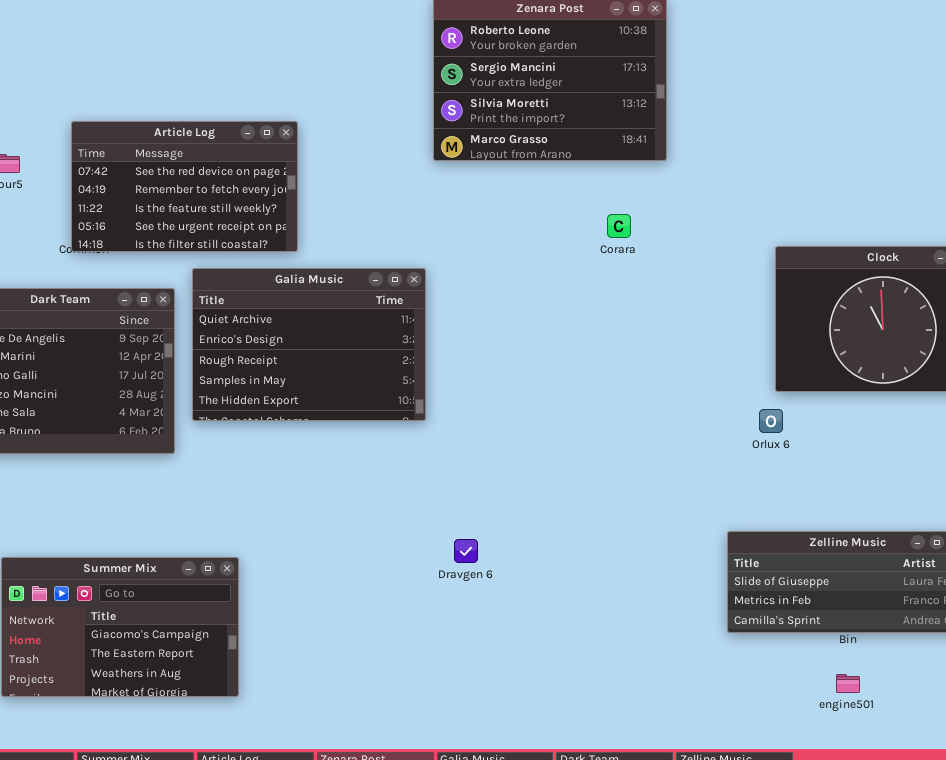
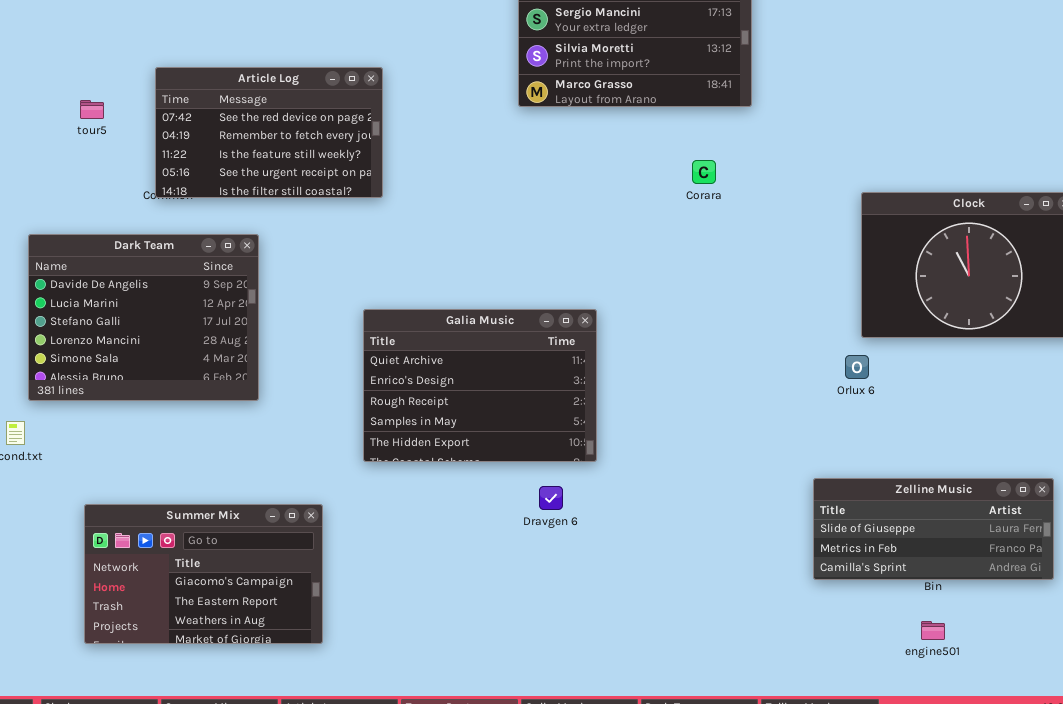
Galia Music: [192,268,426,421] -> [363,309,597,462], moved

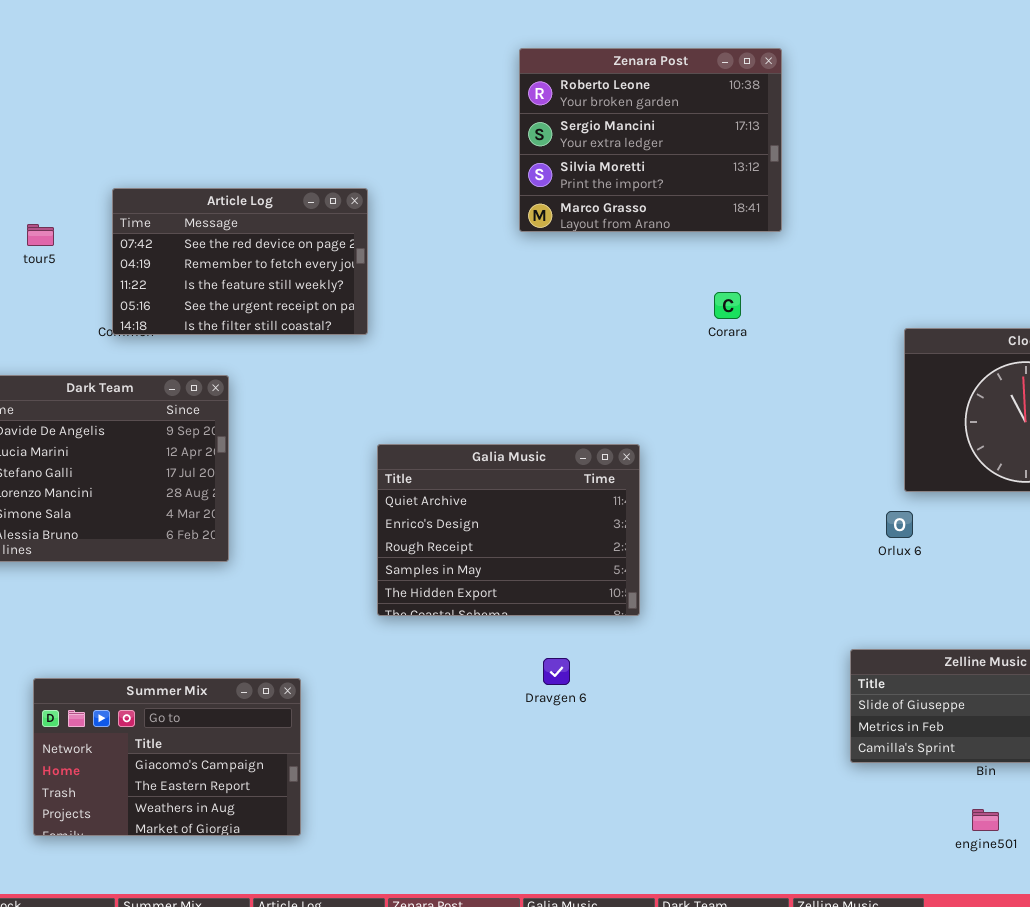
Galia Music: [363,309,597,462] -> [377,444,640,616], moved

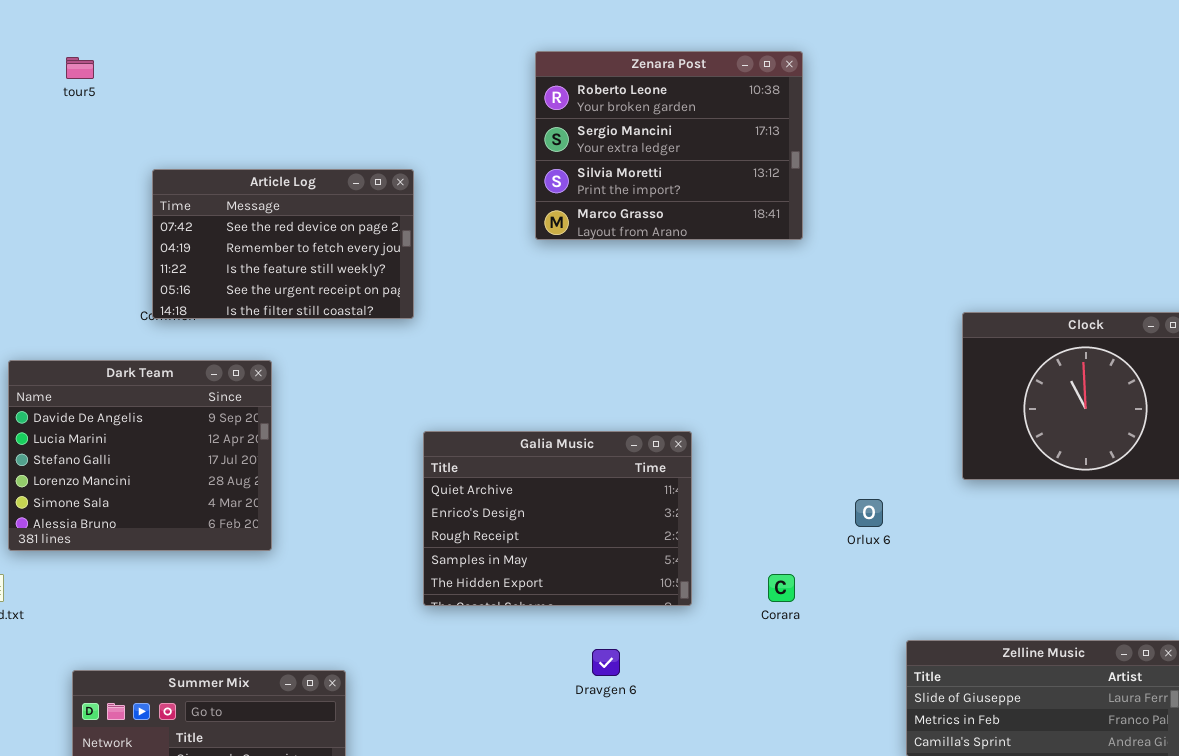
Zenara Post: [519,48,782,232] -> [535,51,803,240], moved
tour5: [27,224,54,246] -> [66,57,94,79], moved
Corara: [714,292,741,319] -> [768,574,795,602], moved
Orlux 6: [886,511,913,538] -> [855,499,883,527], moved

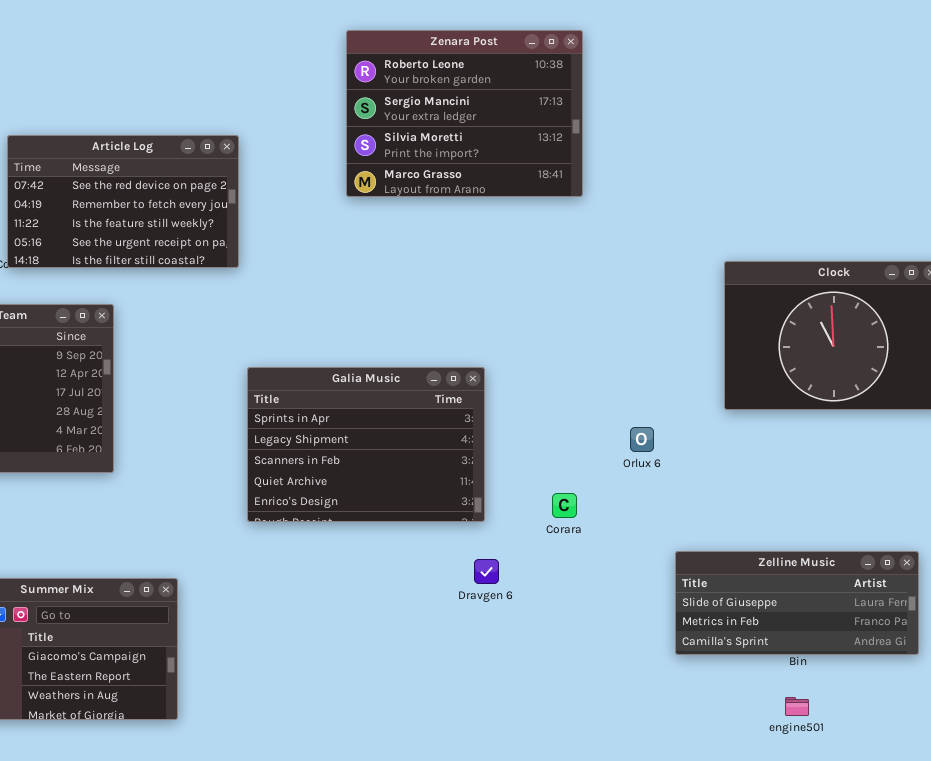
Galia Music: [423,431,692,606] -> [247,367,485,522], scrolled up 3 rows
Dravgen 6: [592,649,620,676] -> [474,559,499,584], moved

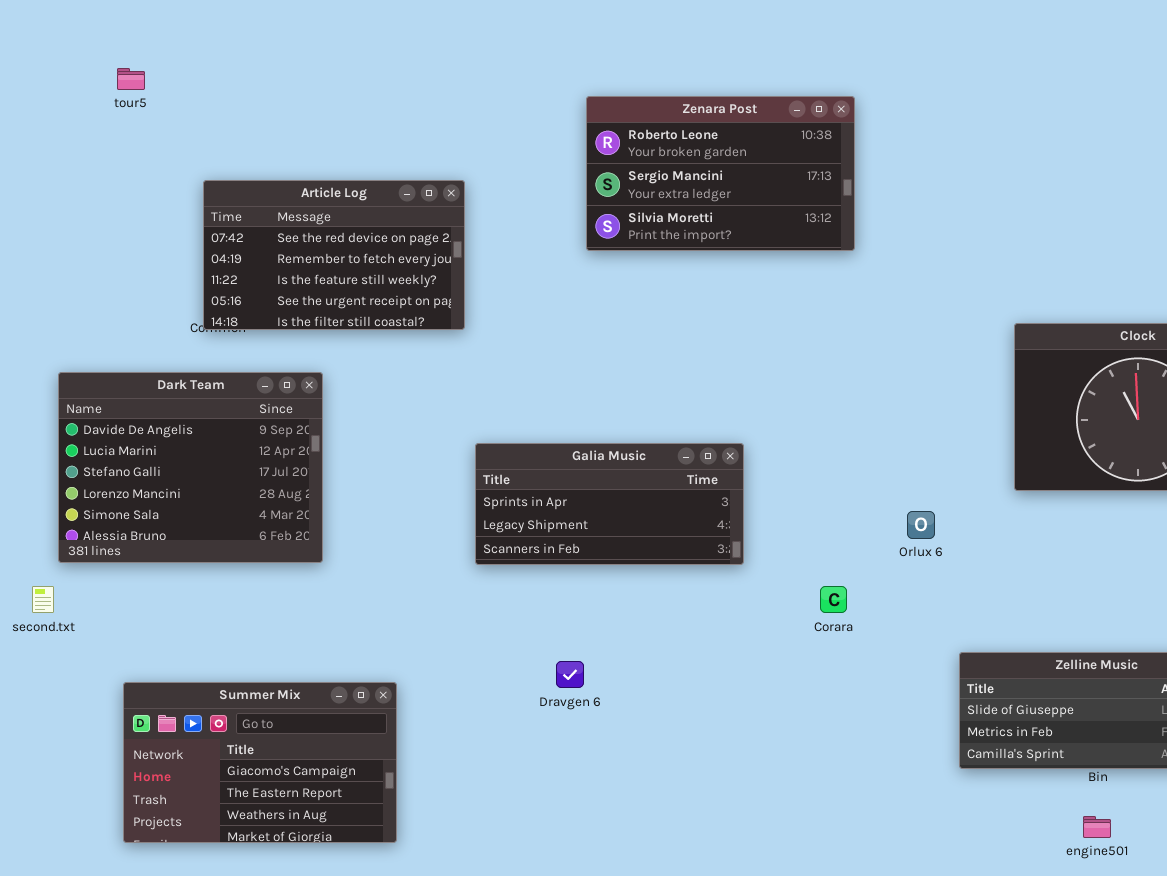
Zenara Post: [346,30,583,197] -> [586,96,855,251], resized
Galia Music: [247,367,485,522] -> [475,443,744,565], resized
Dravgen 6: [474,559,499,584] -> [556,661,584,688], moved

